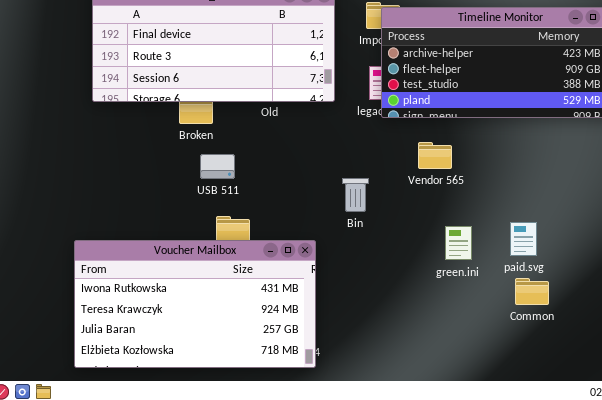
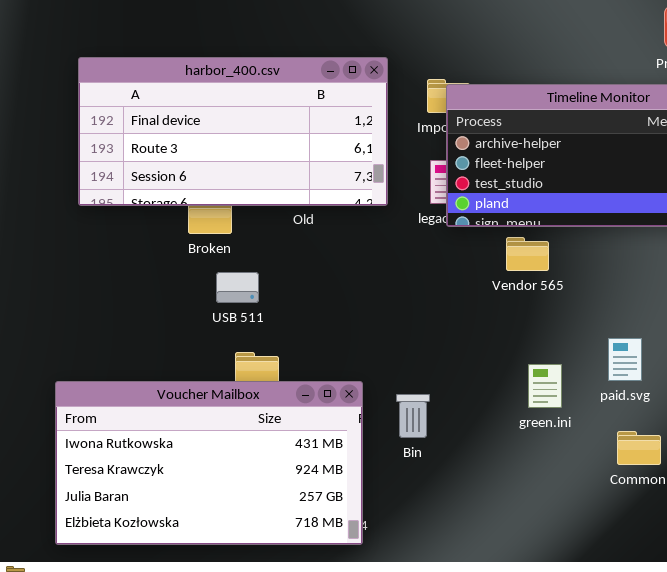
Vendor 565: [418,142,452,169] -> [506,237,549,271], moved
Bin: [342,178,369,212] -> [396,394,430,438], moved
paid.svg: [510,222,537,256] -> [608,338,642,381], moved

